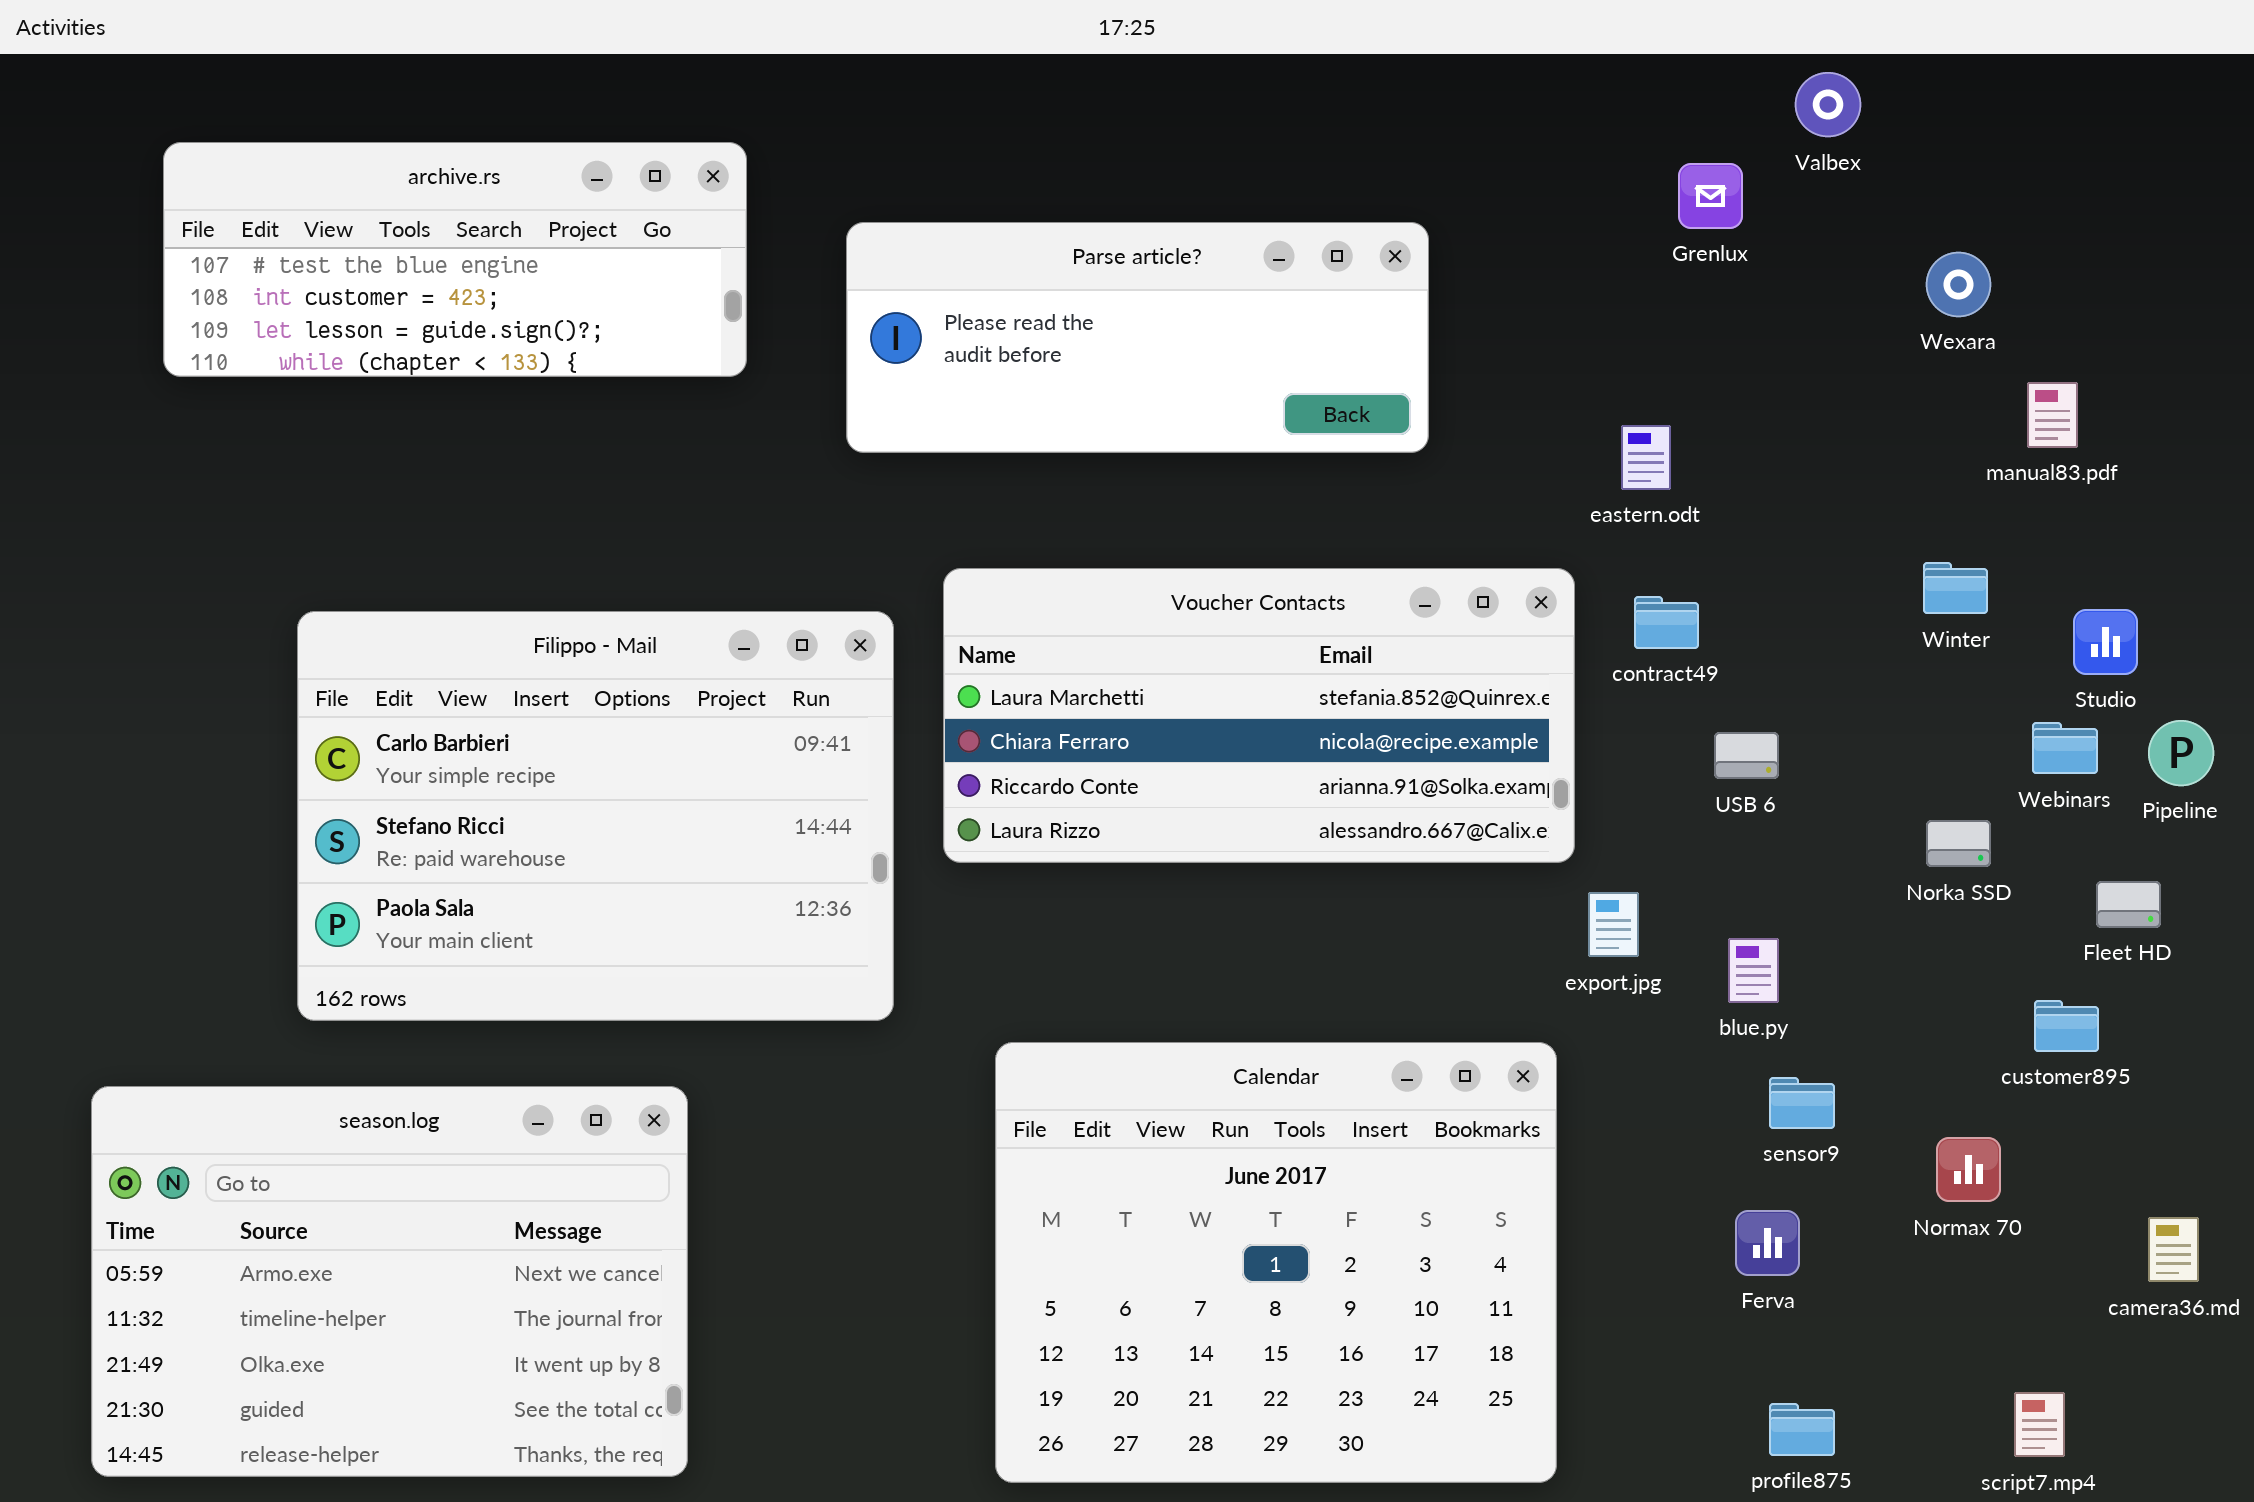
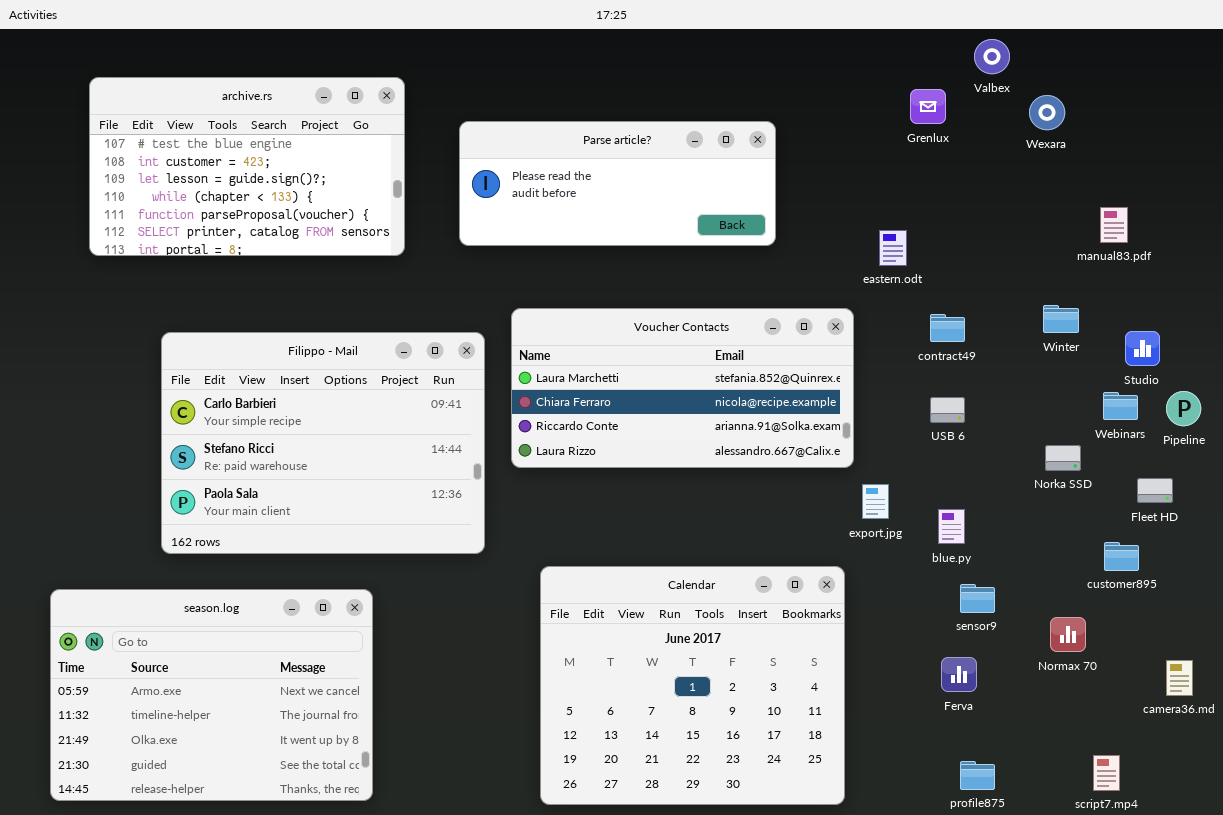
archive.rs: [163,142,747,377] -> [89,77,405,256], resized
Wexara: [1926,252,1991,317] -> [1029,95,1065,130], moved
contract49: [1634,596,1699,649] -> [930,314,965,342], moved

